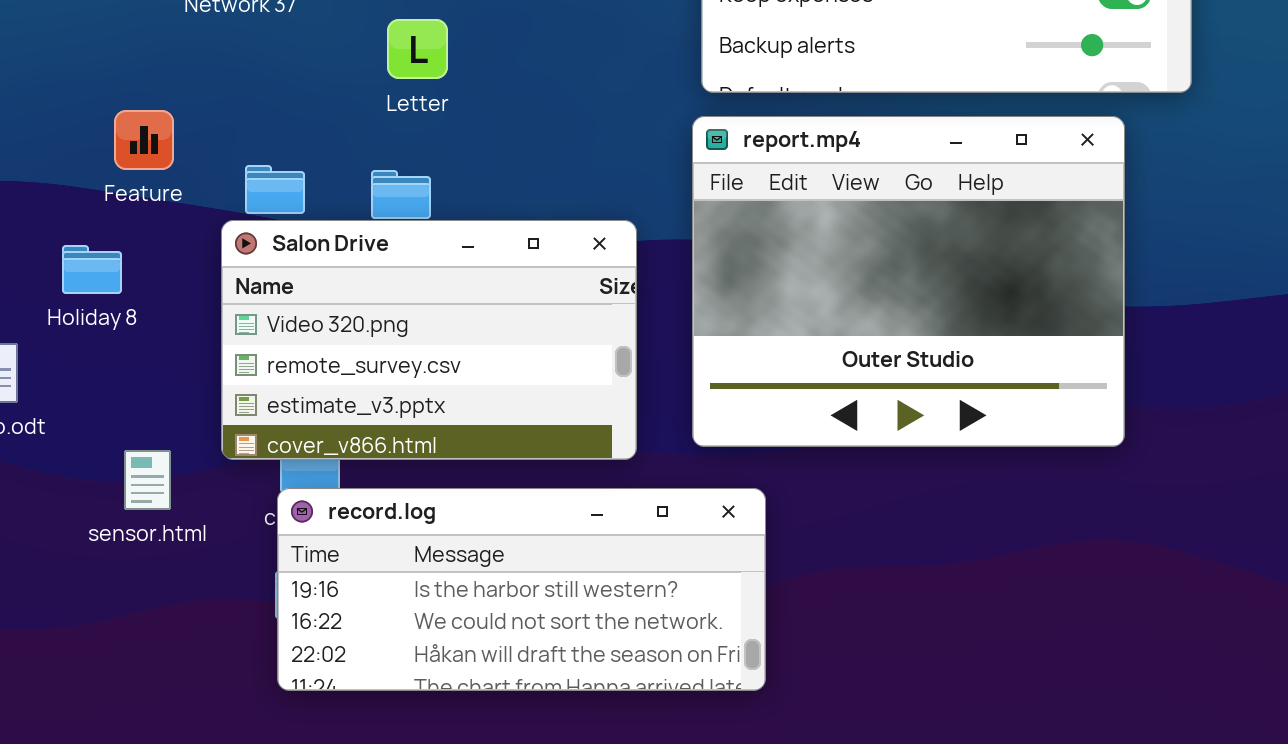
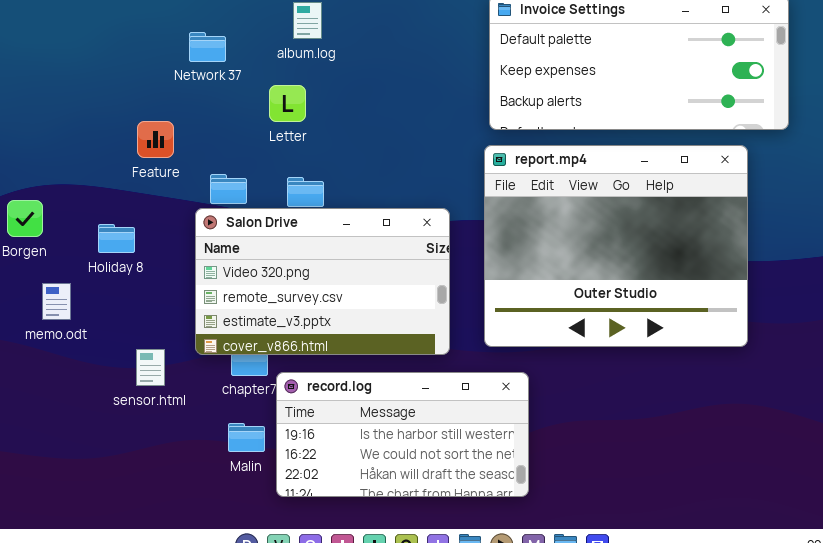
Letter: [387,19,448,79] -> [269,85,306,122], moved
Feature: [114,110,174,170] -> [137,121,174,158], moved
record.log: [277,488,766,691] -> [276,372,529,497], resized

